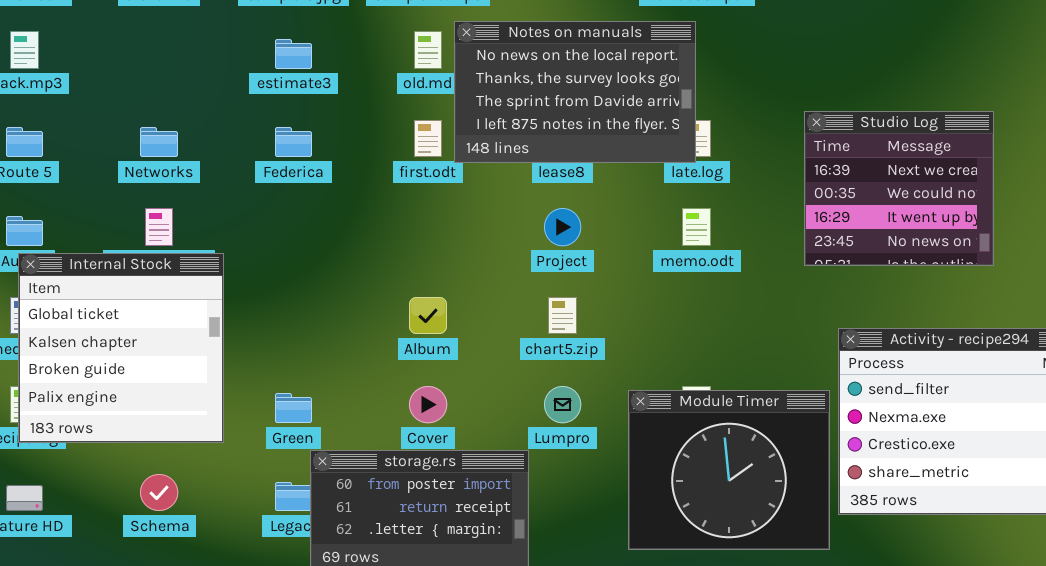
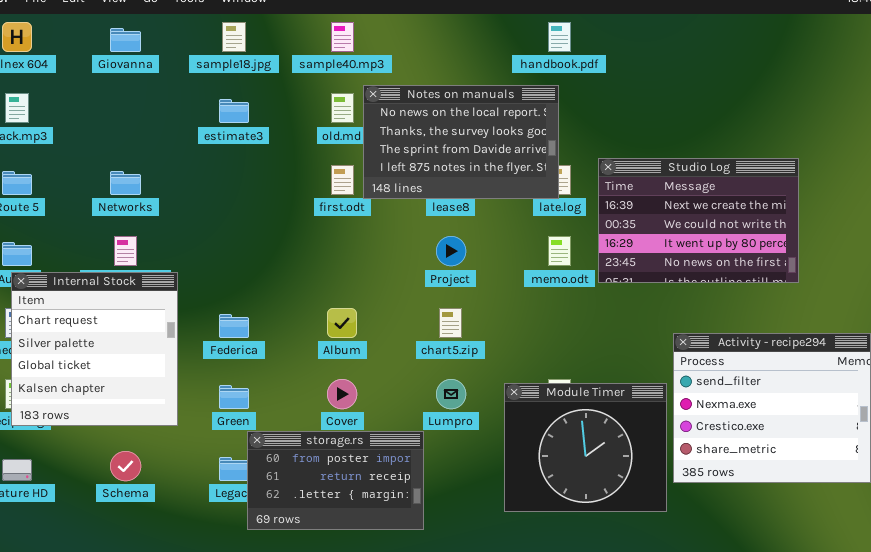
Studio Log: [804,111,994,266] -> [598,158,799,283], resized
Federica: [275,127,312,157] -> [219,314,249,338], moved
Internal Stock: [18,253,224,443] -> [11,272,178,426], scrolled up 2 rows

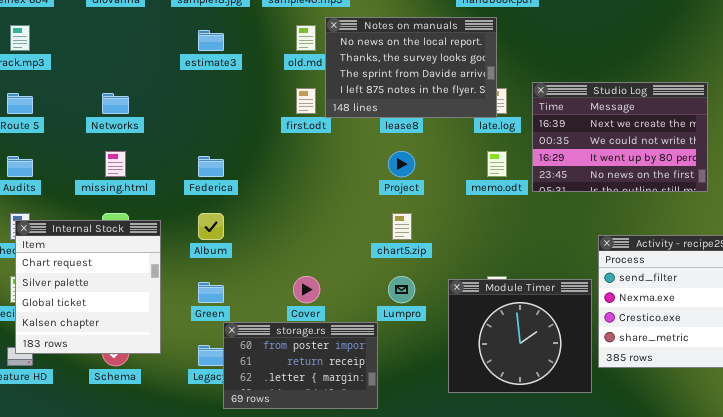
Internal Stock: [11,272,178,426] -> [15,220,161,354], moved
Album: [327,308,357,338] -> [198,213,224,240], moved
Federica: [219,314,249,338] -> [198,156,224,177], moved

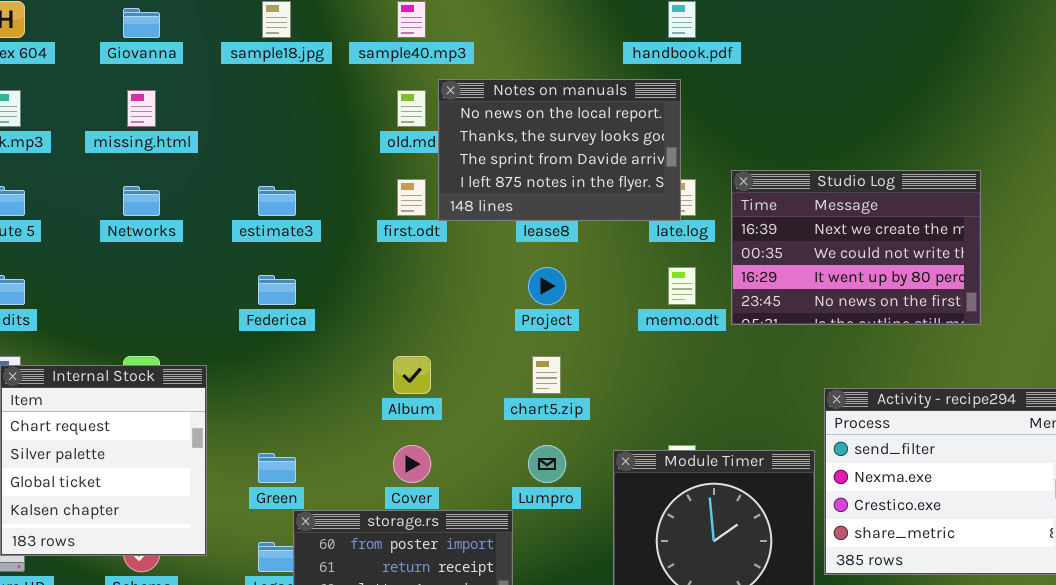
estimate3: [198,30,224,51] -> [258,186,296,216], moved
missing.html: [105,151,126,177] -> [127,90,156,127], moved
Album: [198,213,224,240] -> [393,356,431,394], moved

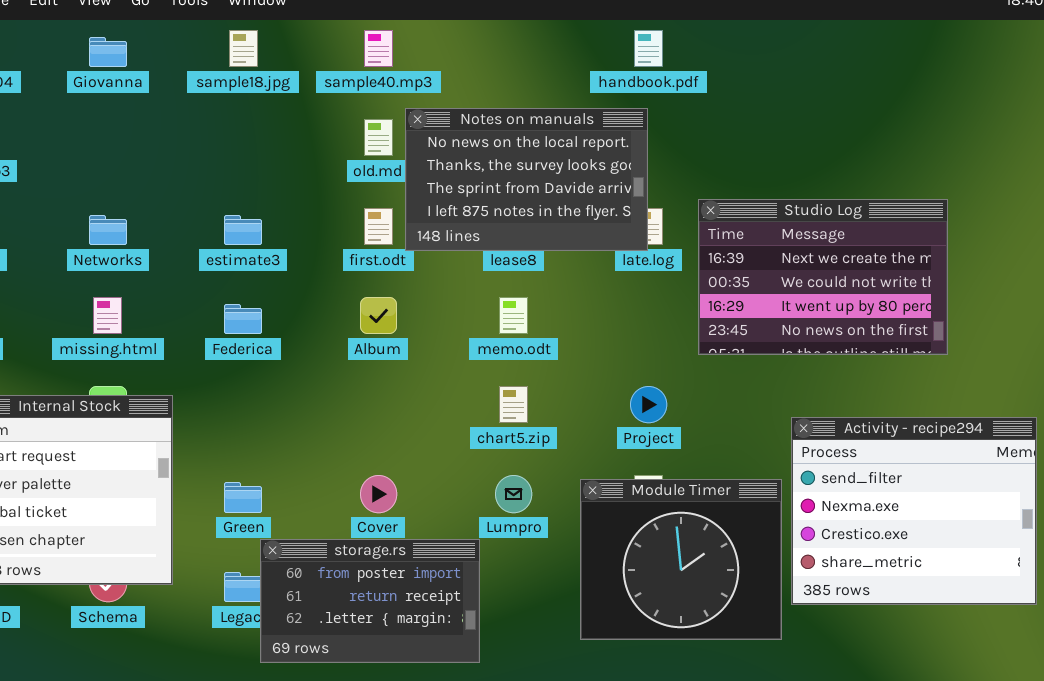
missing.html: [127,90,156,127] -> [93,297,122,334], moved
Project: [528,267,566,305] -> [630,386,667,423], moved
memo.odt: [668,267,696,305] -> [499,297,528,334], moved
Album: [393,356,431,394] -> [360,297,397,334], moved

